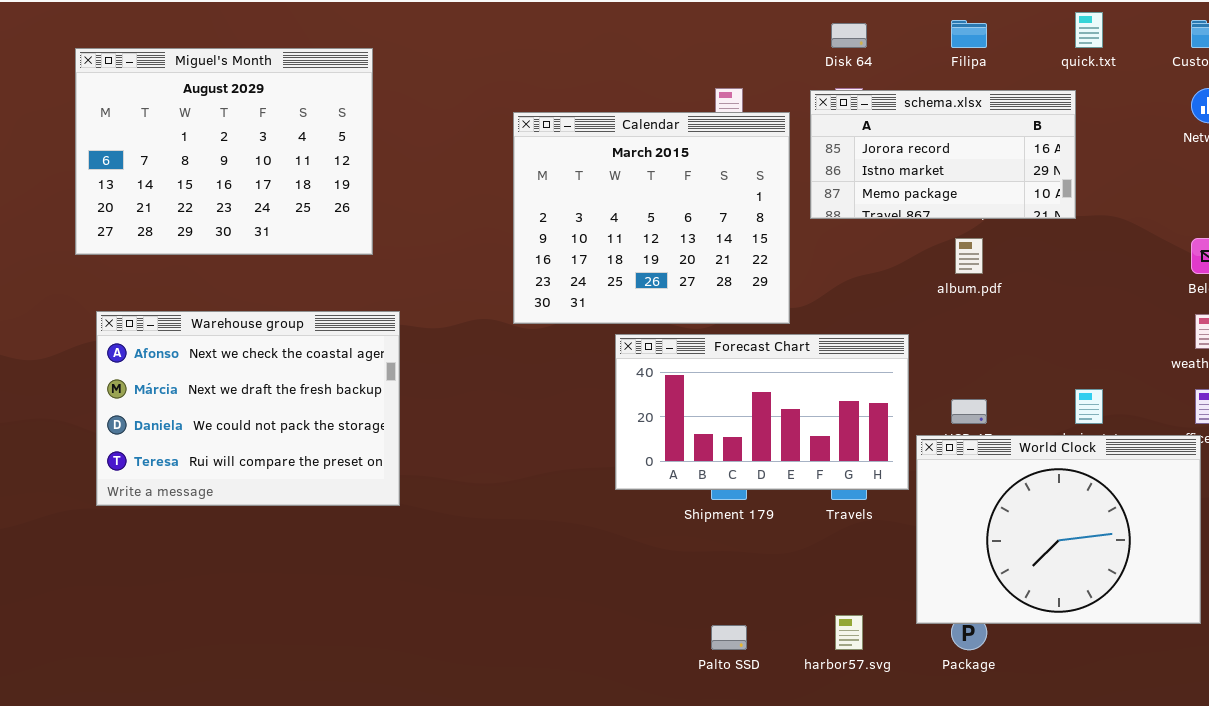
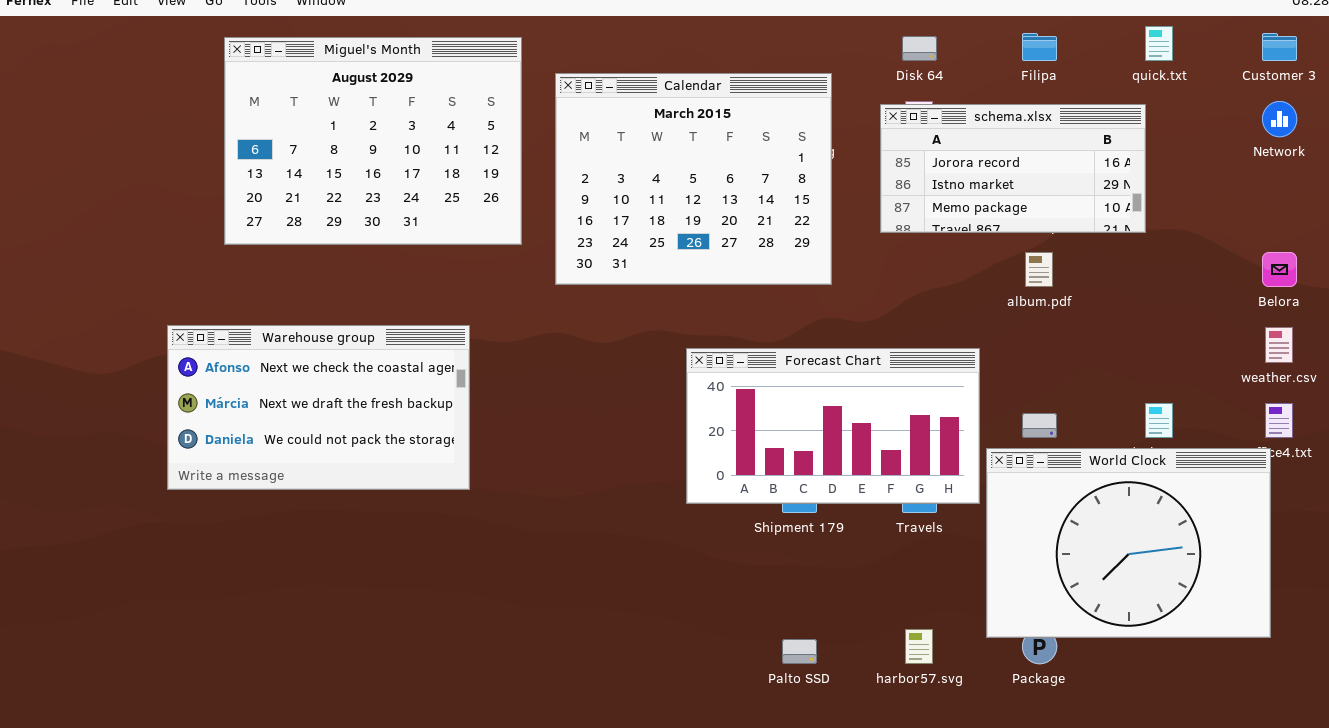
Miguel's Month: [75,48,373,255] -> [224,37,522,245], moved
Calendar: [513,112,790,324] -> [555,73,832,285], moved
Warehouse group: [96,311,400,506] -> [167,325,470,490], resized

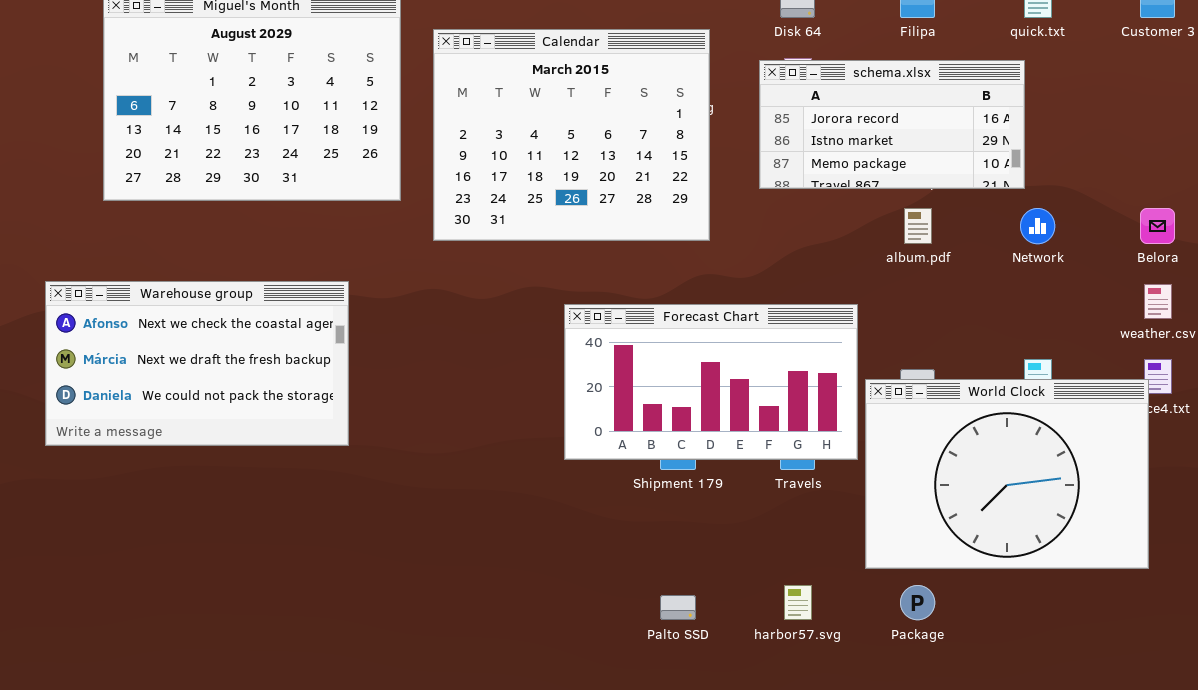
Network: [1262,101,1297,137] -> [1020,208,1055,244], moved
World Clock: [986,448,1271,638] -> [865,379,1149,569], moved

